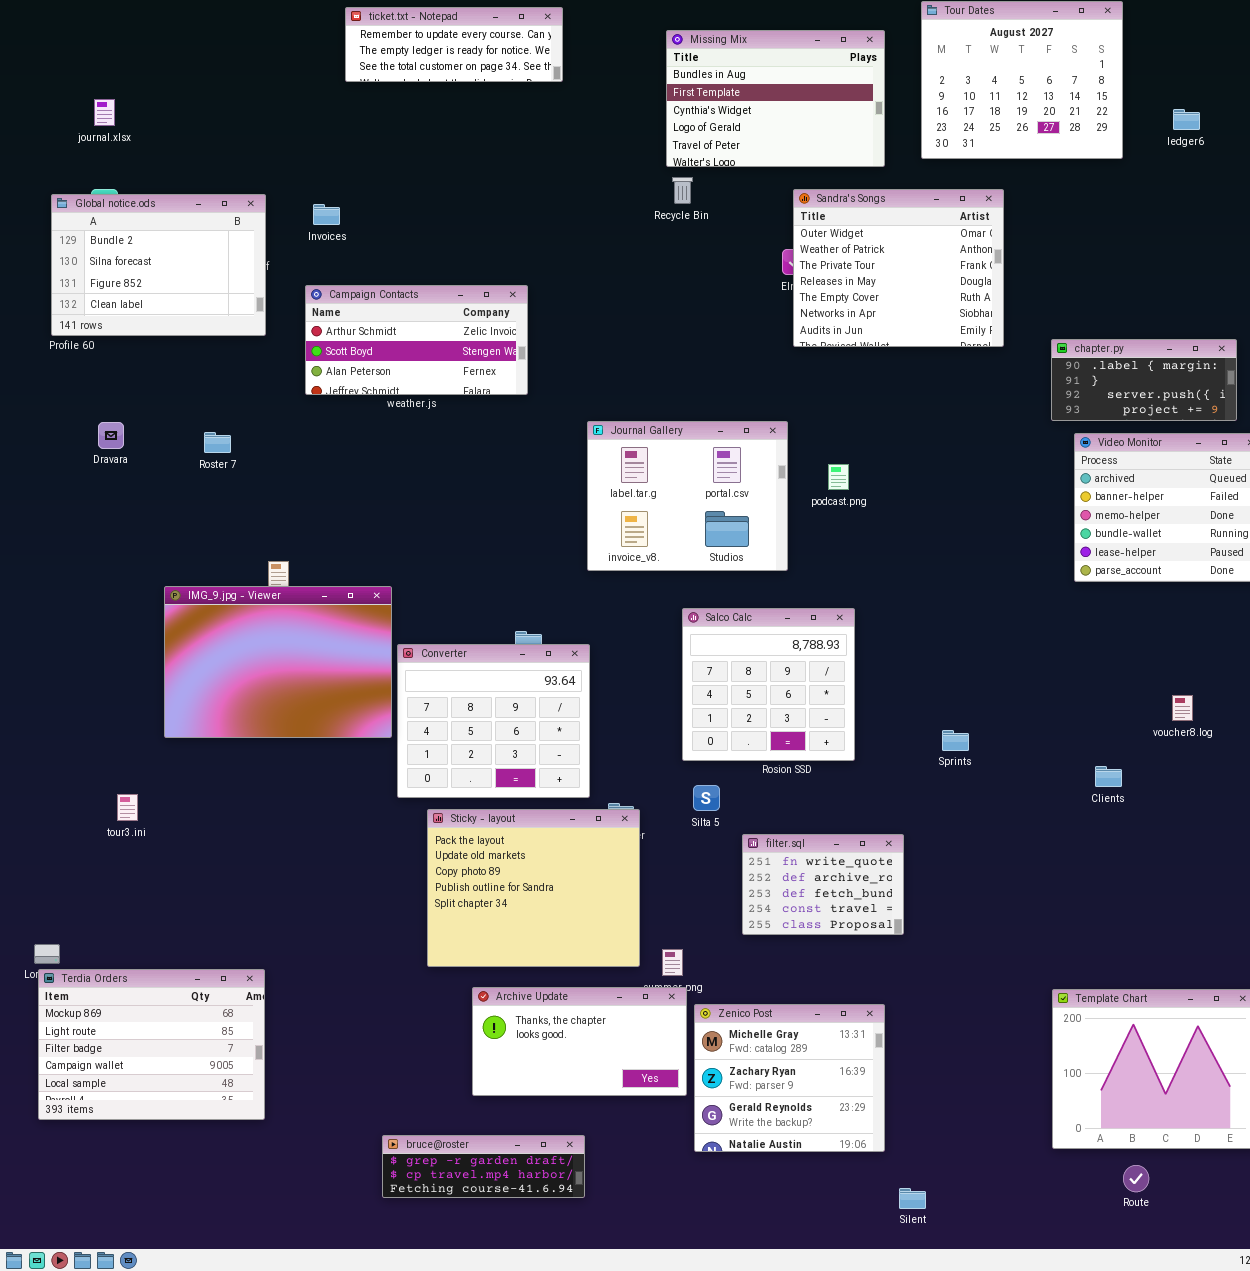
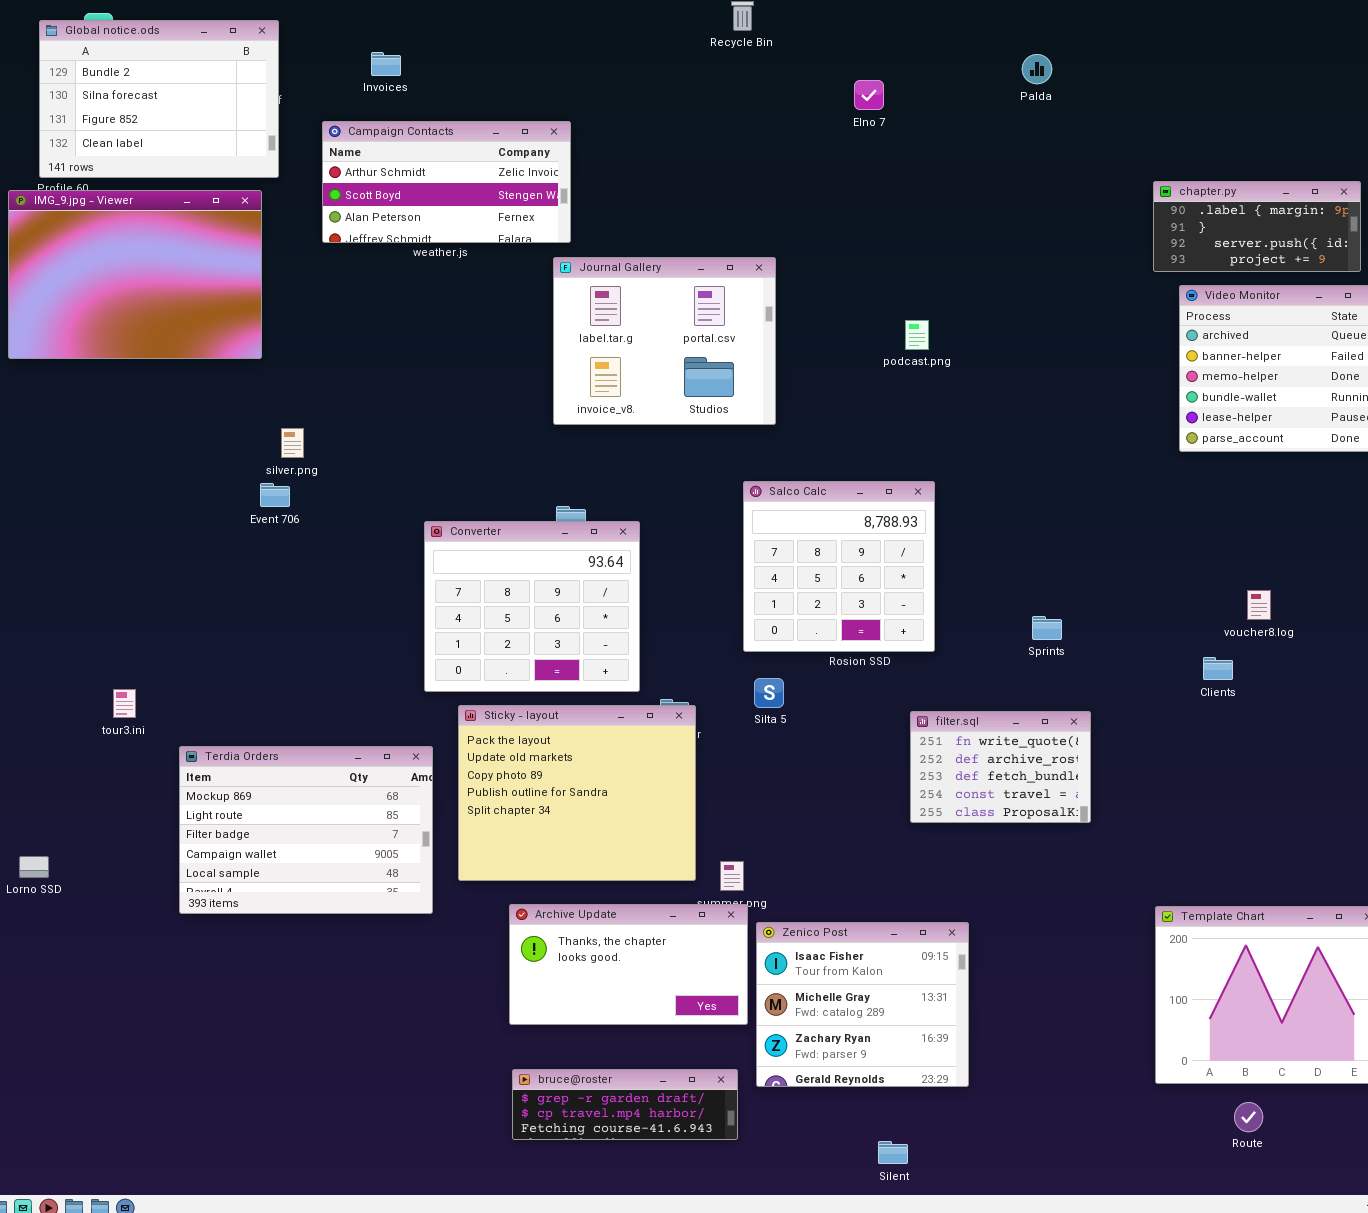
Sandra's Songs: [793,189,1004,347] -> none, closed
Invoices: [313,204,340,225] -> [371,52,401,76], moved
Journal Gallery: [587,421,788,571] -> [553,257,776,425], moved
IMG_9.jpg - Viewer: [164,586,392,738] -> [8,190,262,359], moved
voucher8.log: [1172,695,1193,721] -> [1247,590,1271,620], moved
filter.sql: [742,834,904,935] -> [910,711,1091,823], moved
Terdia Orders: [38,969,265,1120] -> [179,746,433,914], moved
Zenico Post: [694,1004,885,1152] -> [756,922,969,1087], scrolled up 1 row
bruce@roster: [382,1135,585,1198] -> [512,1069,738,1140], moved
Silent: [899,1188,926,1209] -> [878,1141,908,1164], moved

